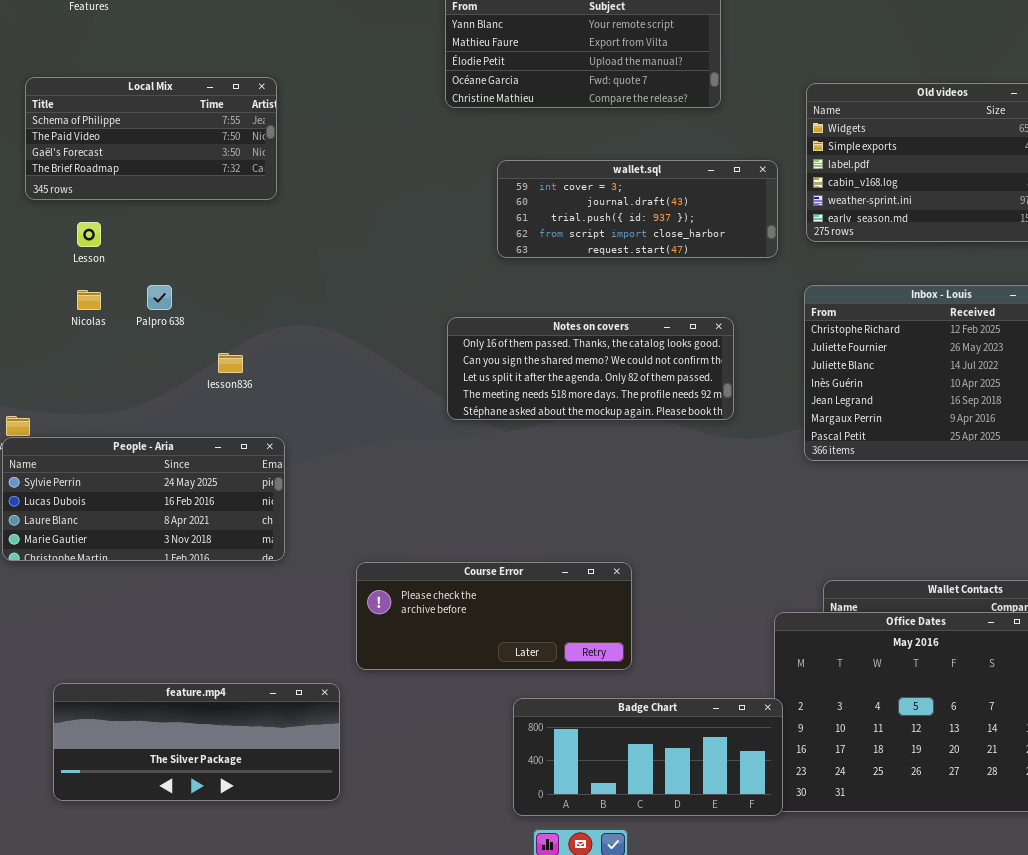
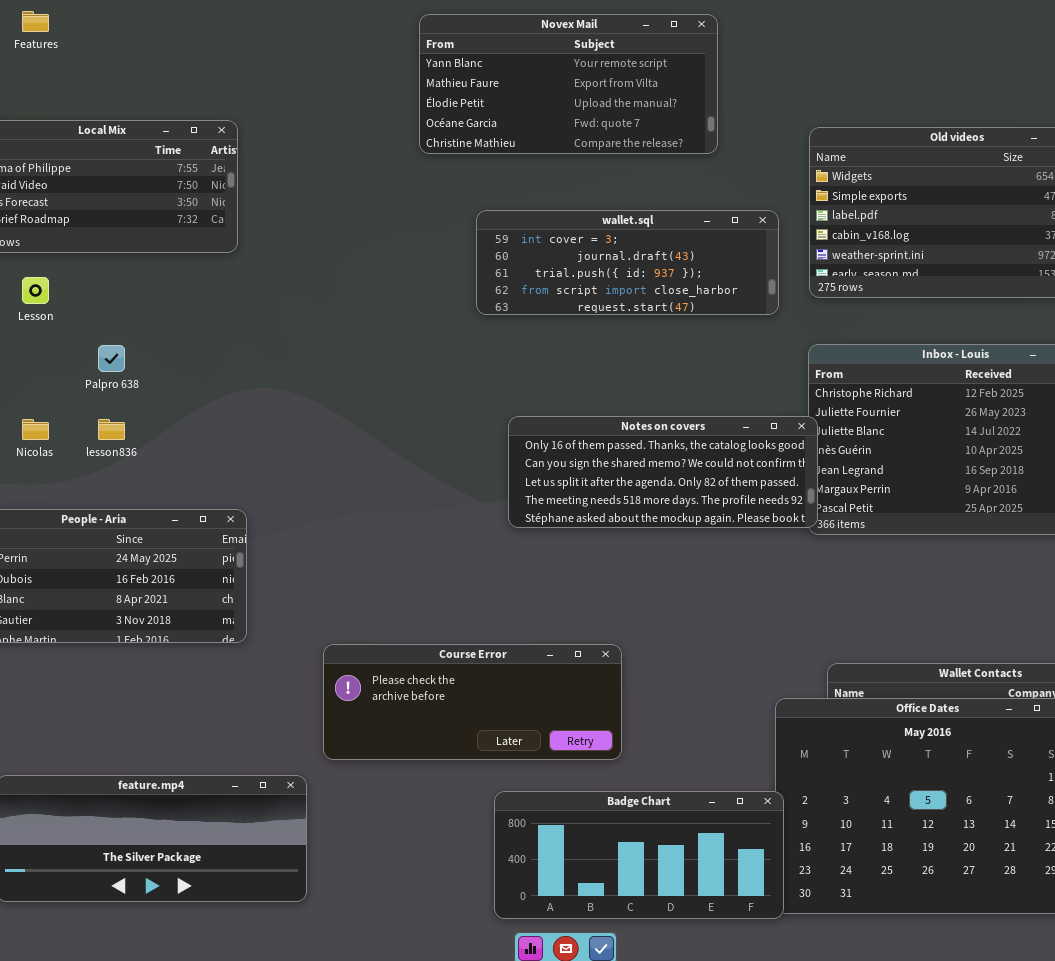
Nicolas: [77,290,101,310] -> [22,419,49,440], moved
Notes on covers: [447,317,734,420] -> [508,416,818,528], moved
lesson836: [218,353,243,373] -> [98,419,125,440], moved

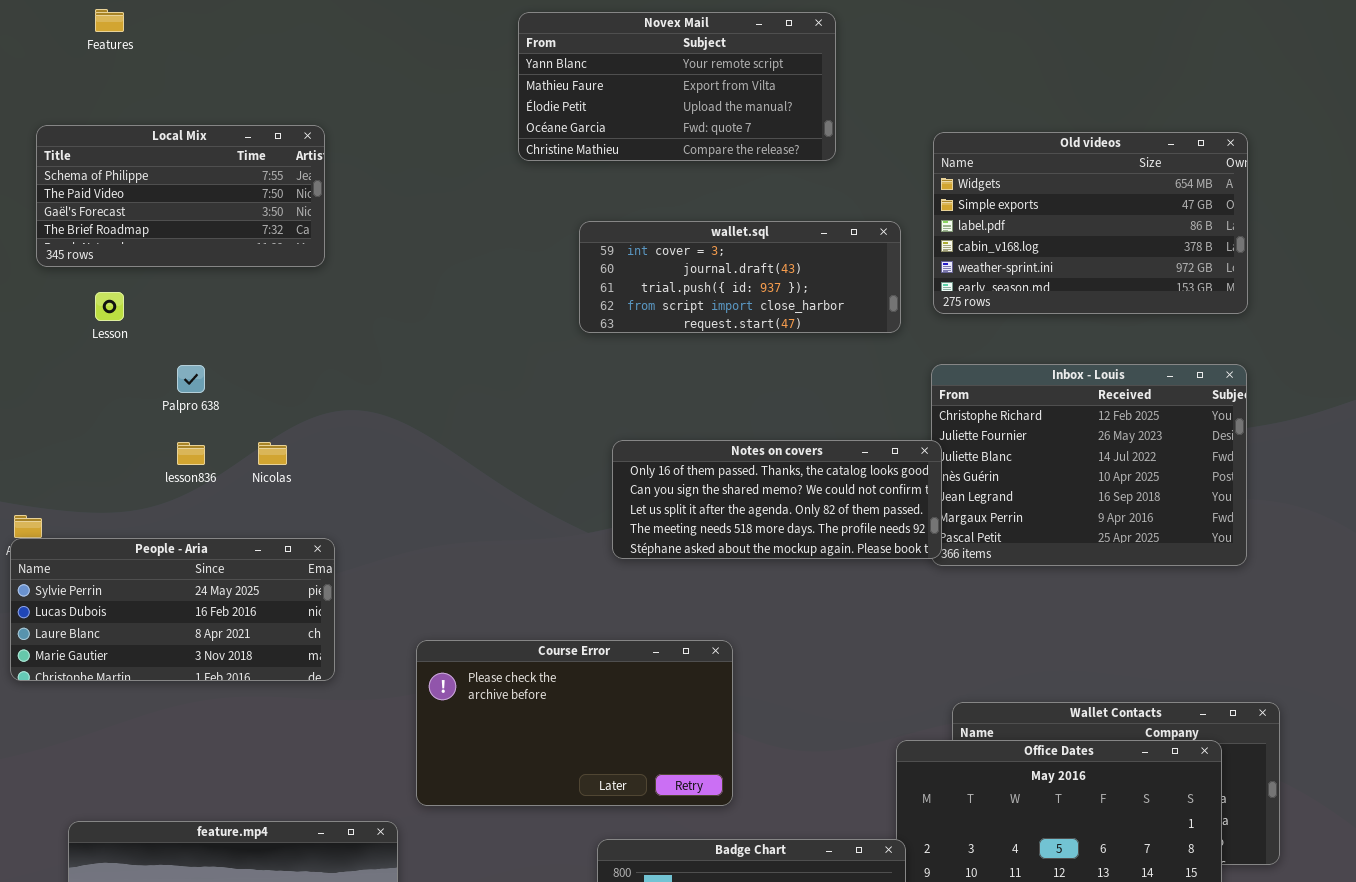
Nicolas: [22,419,49,440] -> [258,442,287,465], moved
Course Error: [323,644,622,760] -> [416,640,733,806], resized

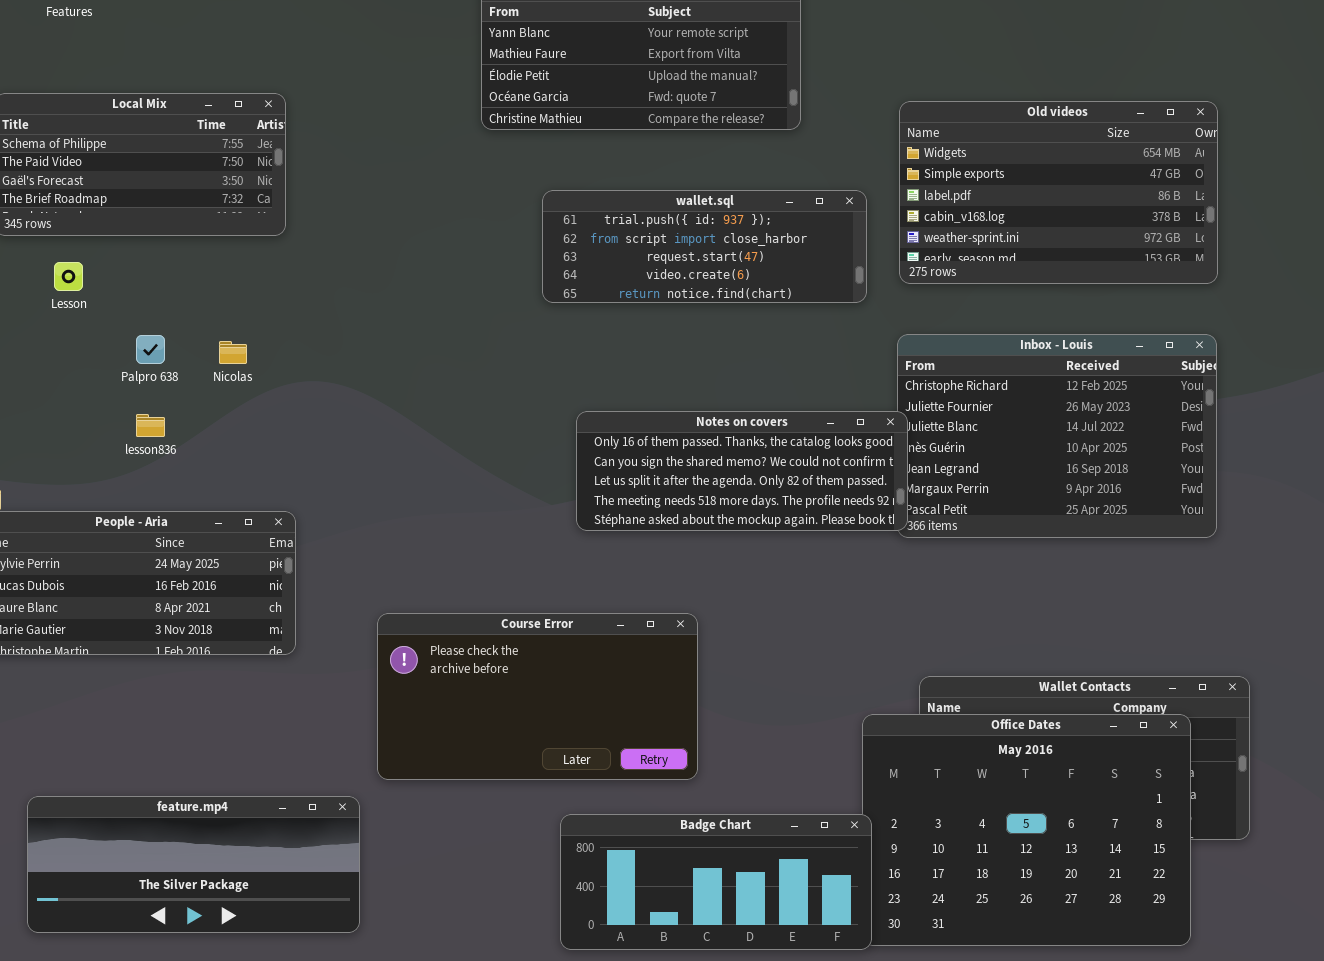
wallet.sql: [579,221,901,333] -> [542,190,867,303], scrolled down 2 rows
Nicolas: [258,442,287,465] -> [219,341,247,364], moved

